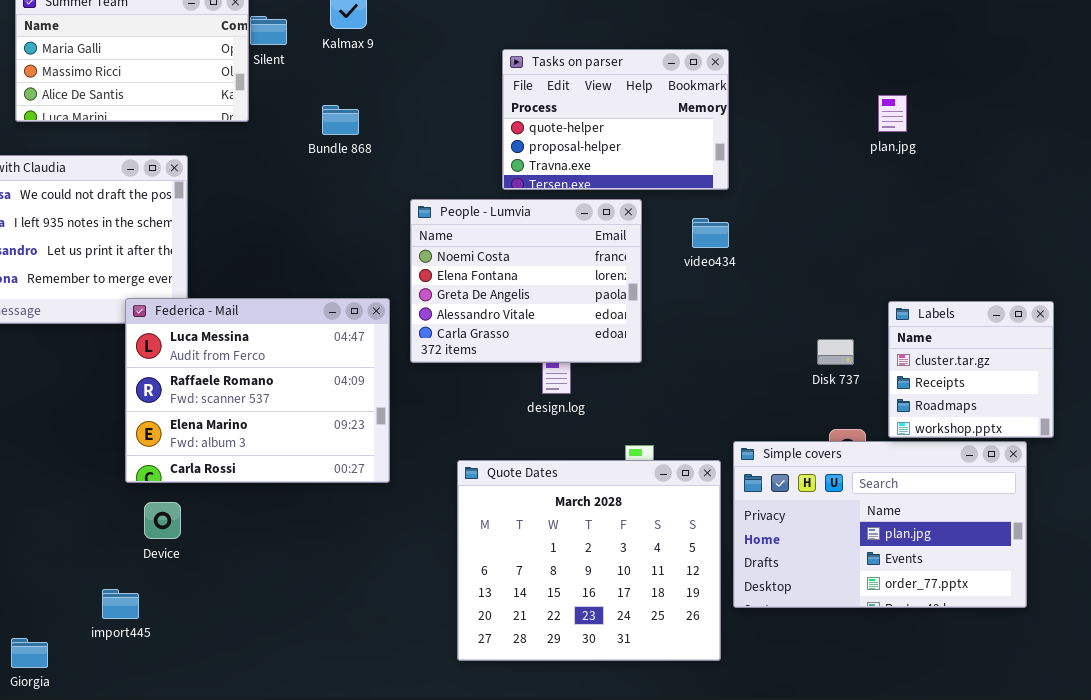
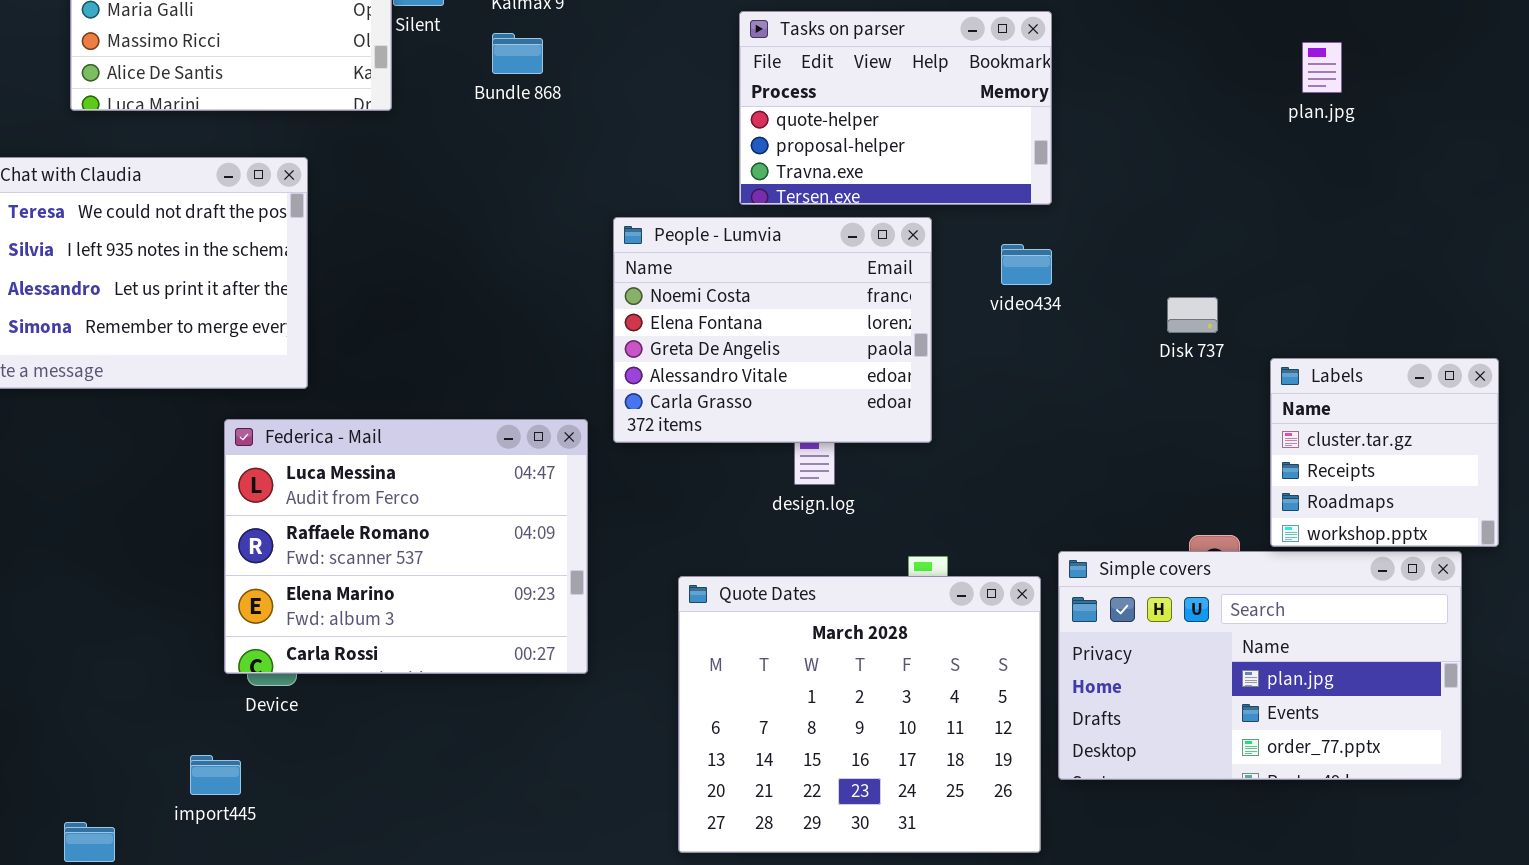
plan.jpg: [878,95,907,132] -> [1302,42,1342,93], moved
Bundle 868: [322,105,359,135] -> [492,33,543,74], moved
Federica - Mail: [125,298,390,483] -> [224,419,588,674], moved
Disk 737: [817,339,854,365] -> [1167,297,1218,333], moved

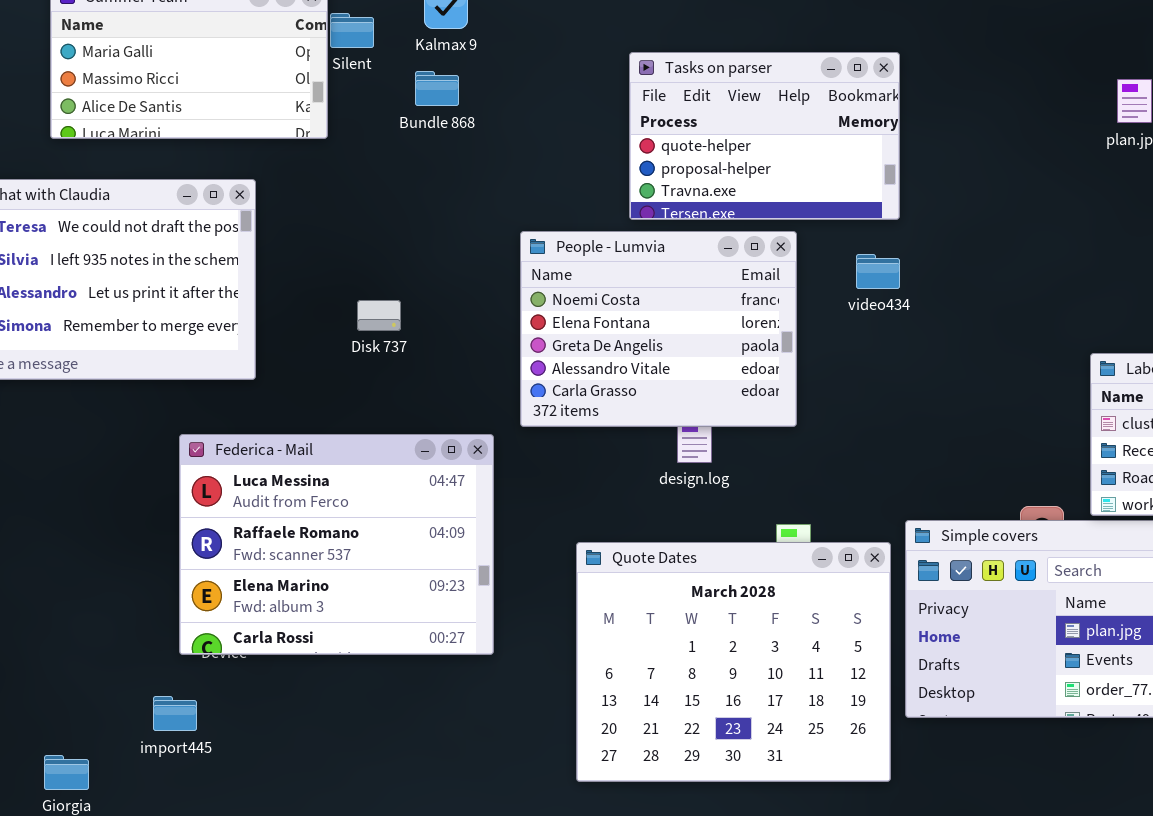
Disk 737: [1167,297,1218,333] -> [357,300,401,331], moved
Federica - Mail: [224,419,588,674] -> [179,434,494,655], moved

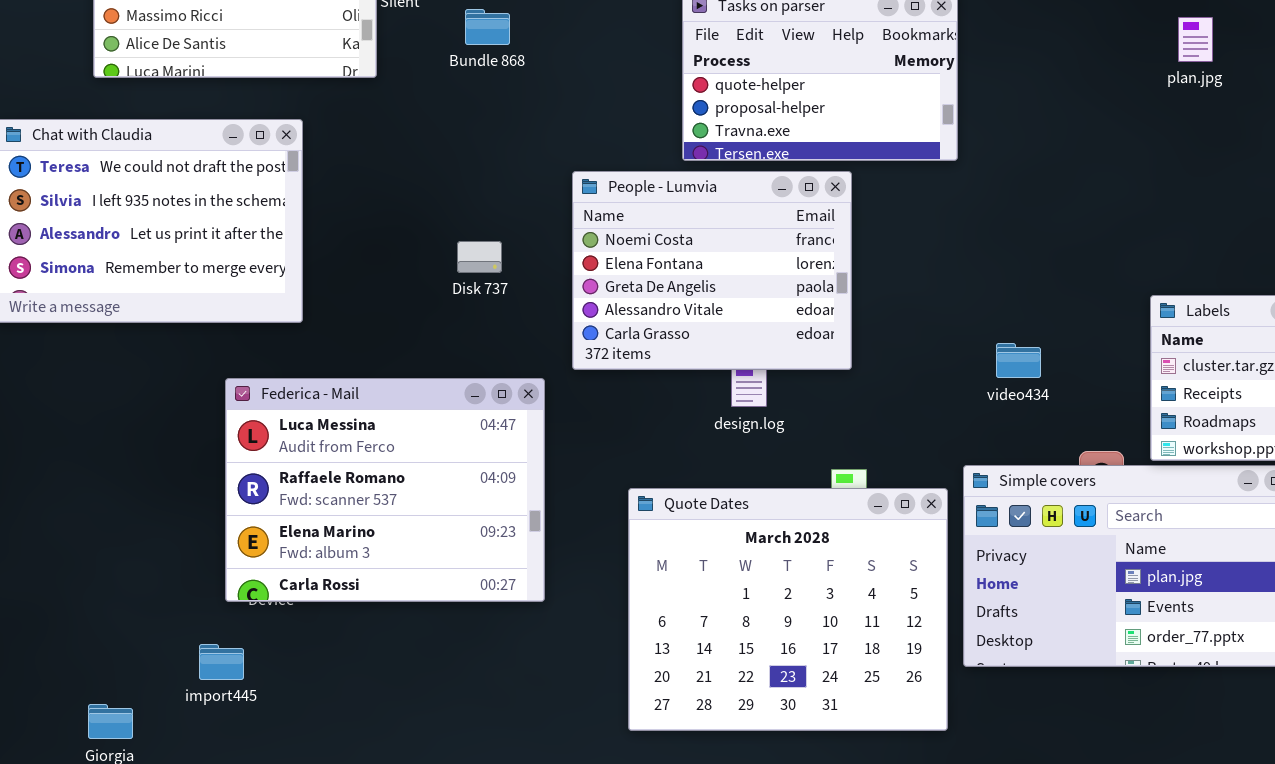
video434: [856,254,900,289] -> [996,343,1041,378], moved
Disk 737: [357,300,401,331] -> [457,241,502,273], moved

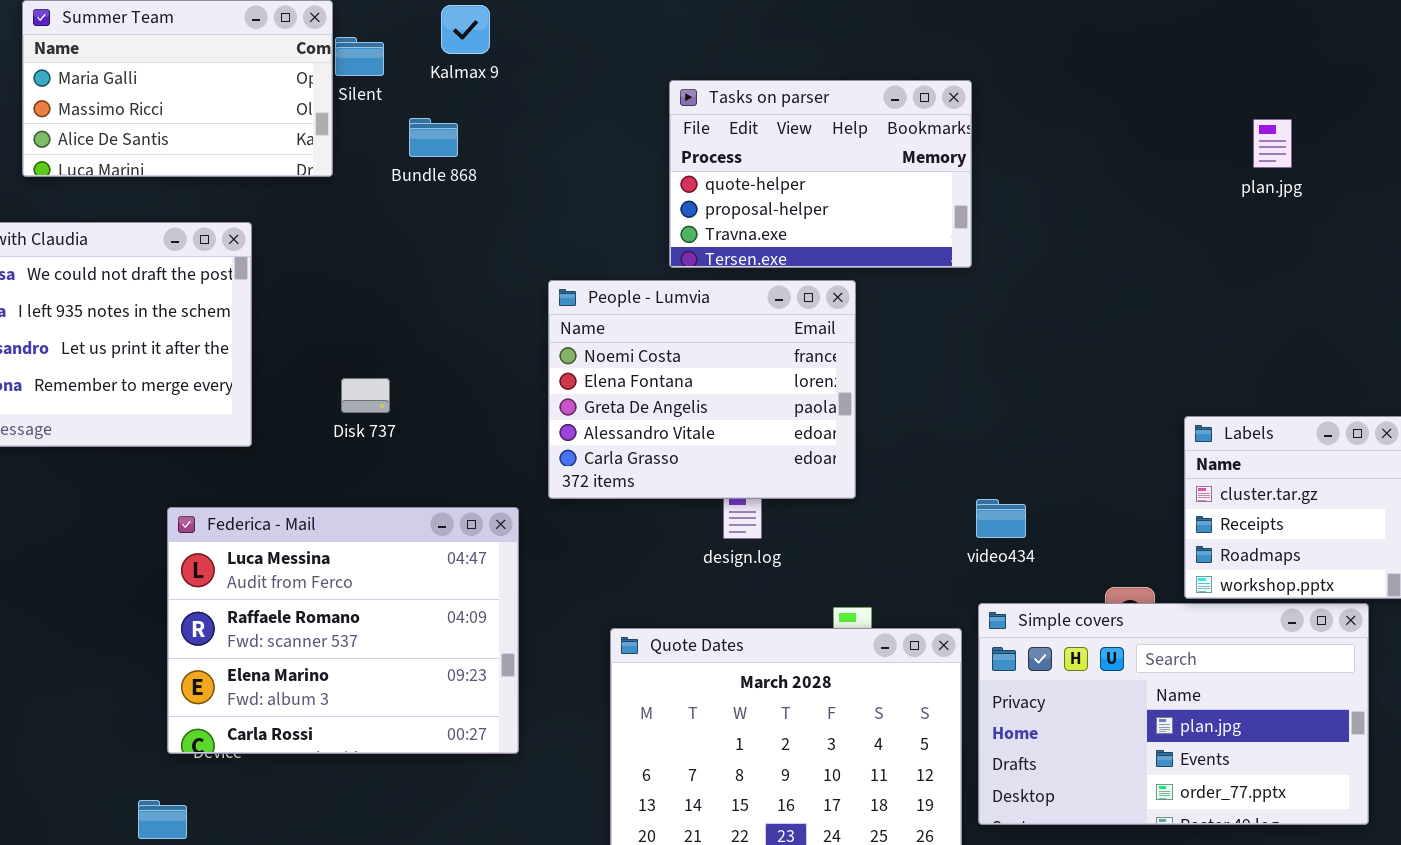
Bundle 868: [465,9,510,45] -> [409,118,458,157], moved
plan.jpg: [1178,17,1213,62] -> [1253,119,1292,168], moved
Disk 737: [457,241,502,273] -> [341,378,390,413], moved
video434: [996,343,1041,378] -> [976,499,1026,538], moved

